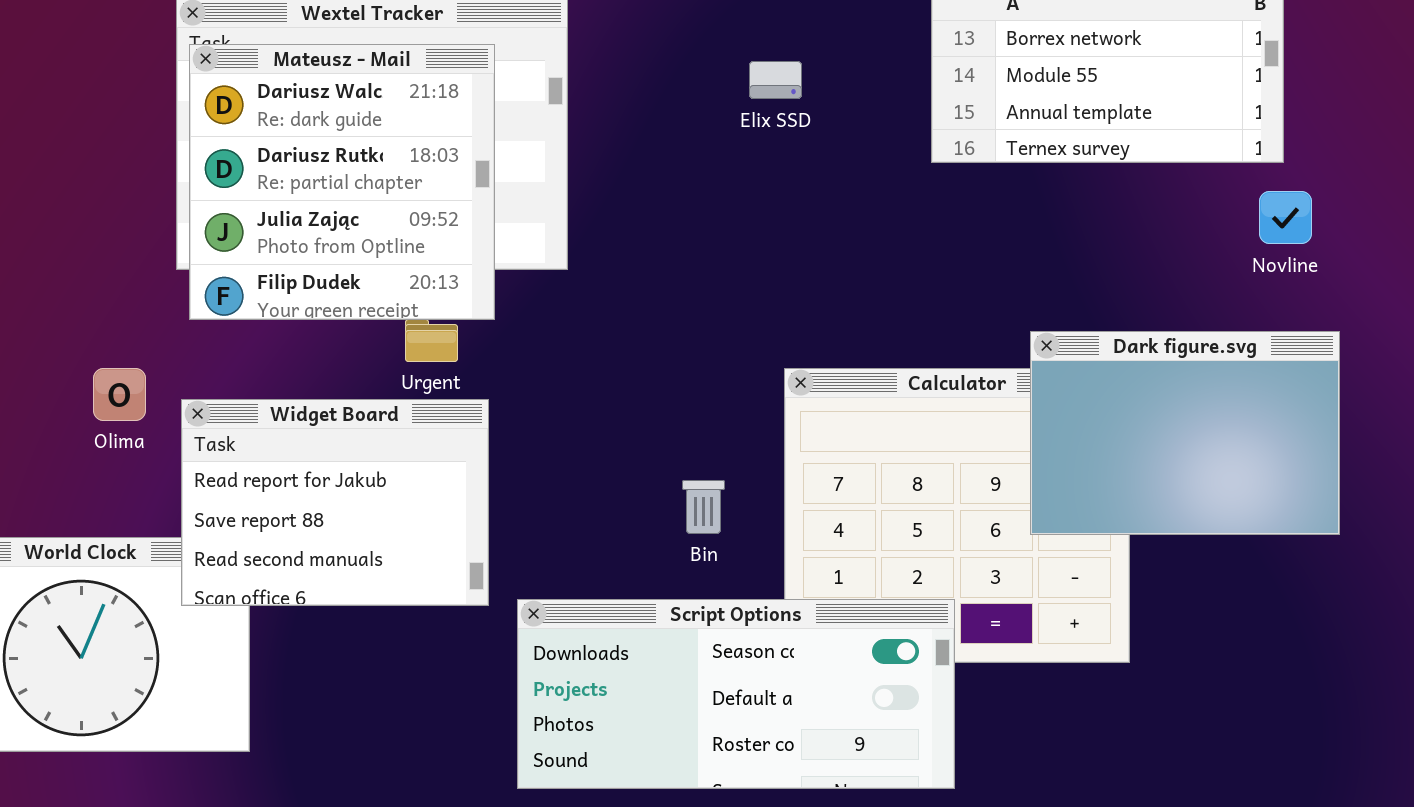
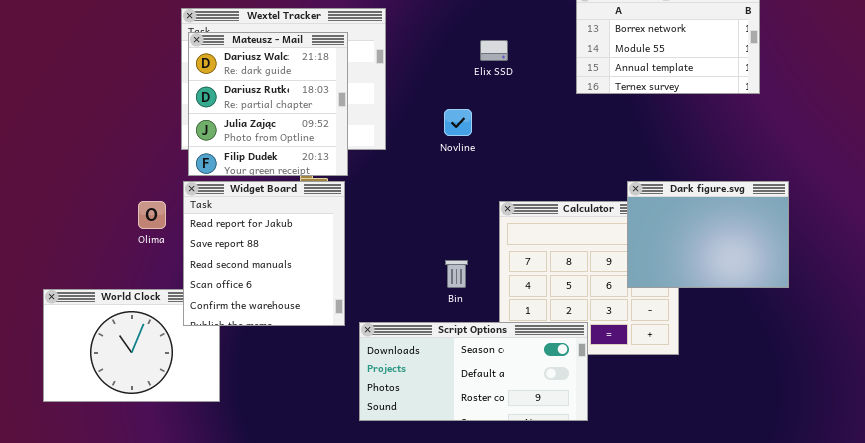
Novline: [1259,191,1312,244] -> [444,109,472,136], moved
Widget Board: [181,399,489,606] -> [183,181,345,326], resized

